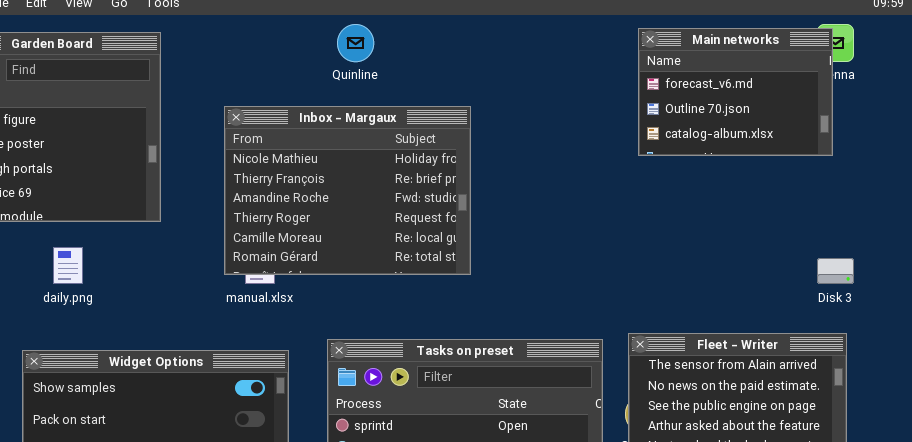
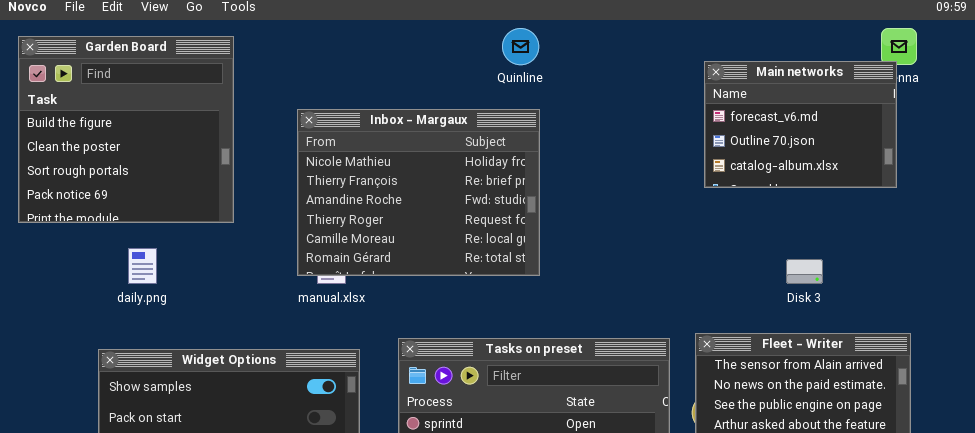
Quinline: [337,24,374,62] -> [502,28,539,65], moved
Main networks: [638,28,833,156] -> [704,61,897,188], moved
Disk 3: [817,258,854,284] -> [786,259,823,284], moved

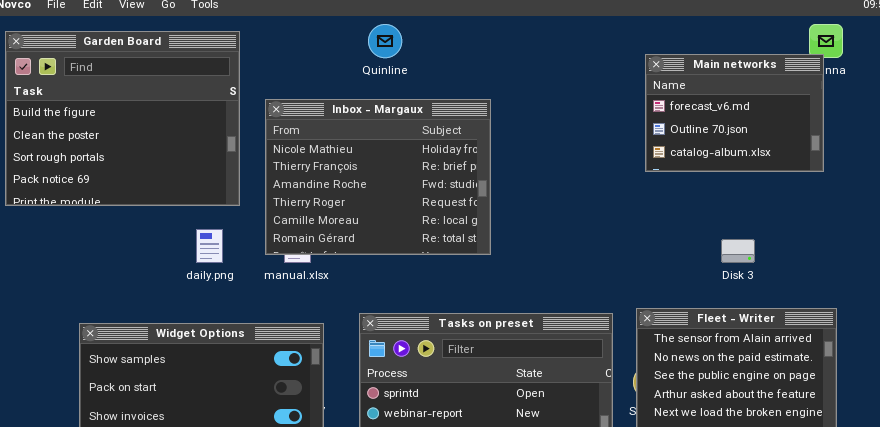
Quinline: [502,28,539,65] -> [368,24,402,58], moved
Garden Board: [18,36,234,223] -> [5,31,240,206], resized
daily.png: [128,248,157,284] -> [196,229,223,263], moved

